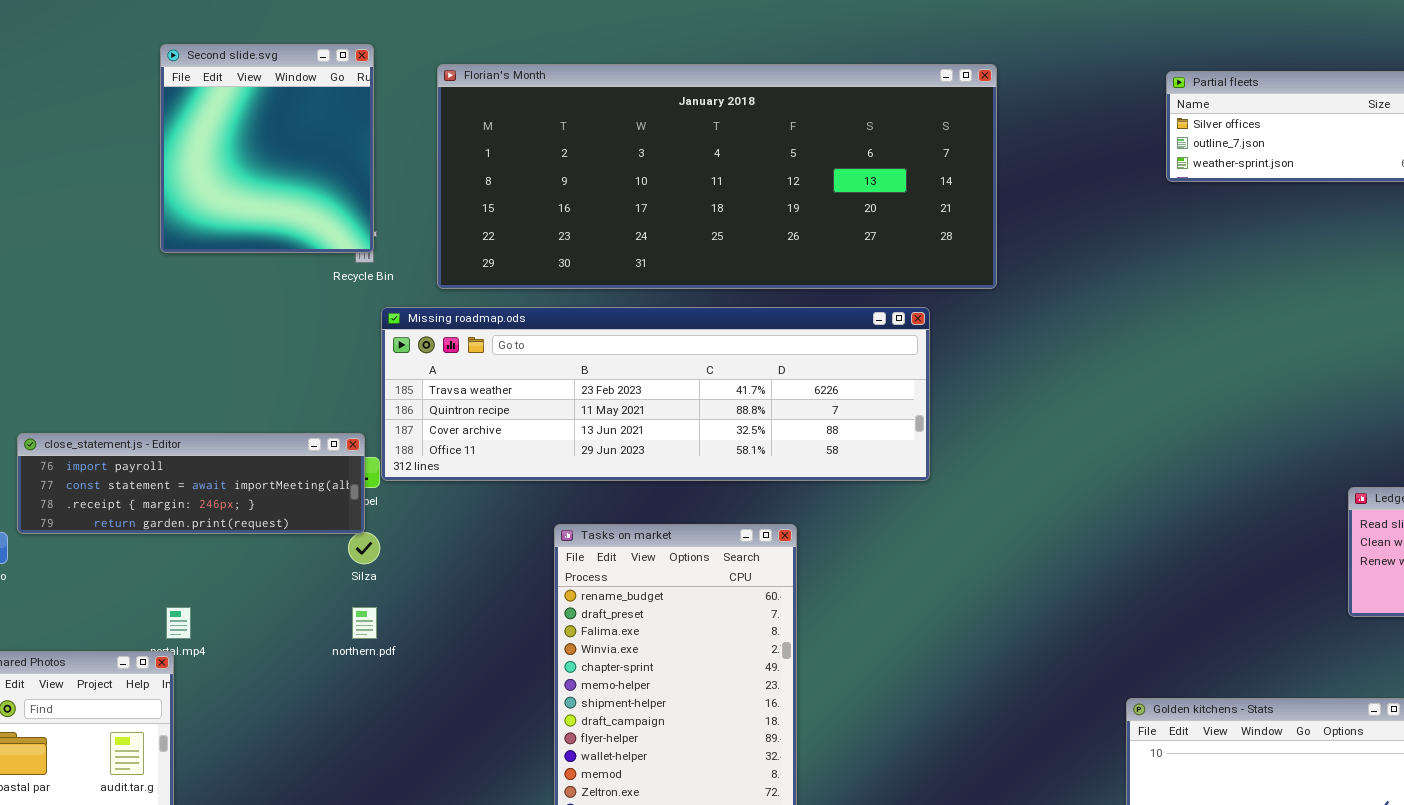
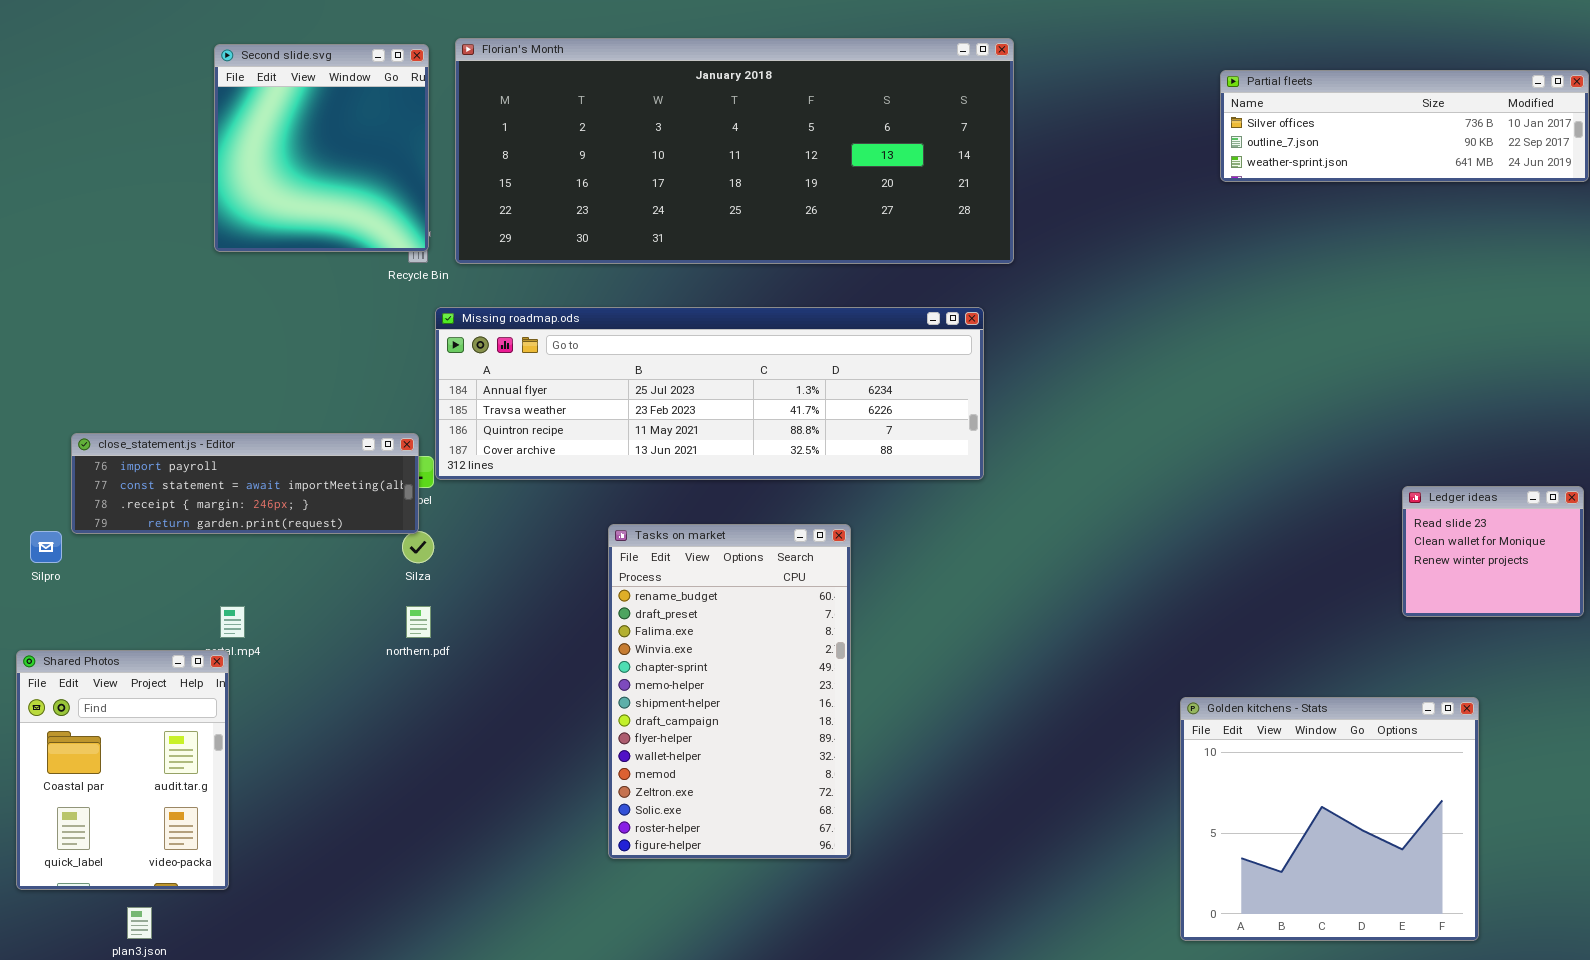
Florian's Month: [437,64,997,289] -> [455,38,1014,264], moved
Missing roadmap.ods: [381,307,930,481] -> [435,307,984,480], scrolled up 1 row

